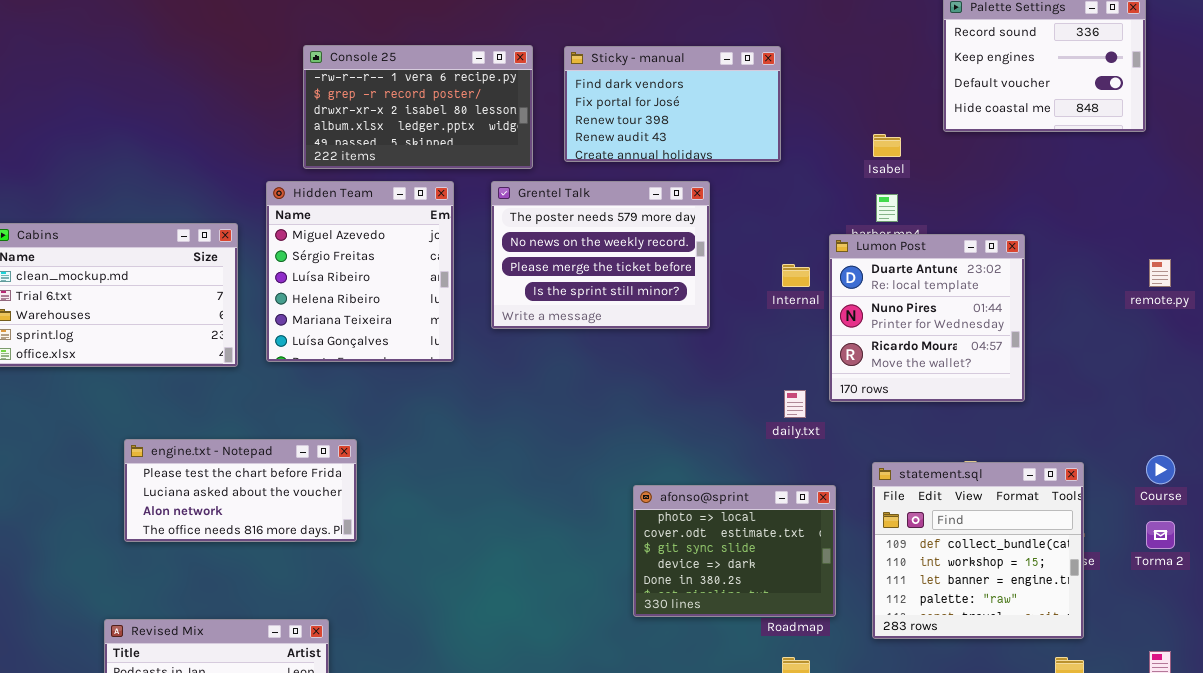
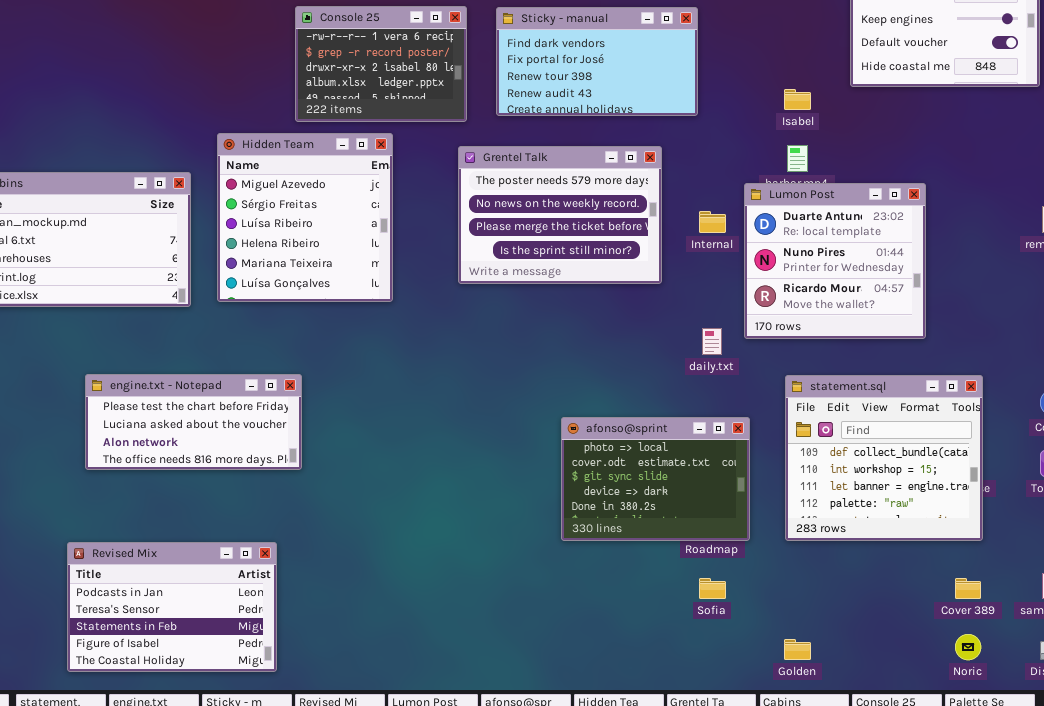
Console 25: [303,45,533,169] -> [295,6,467,122], resized
Grentel Talk: [491,181,710,329] -> [458,146,662,284], moved
statement.sql: [872,462,1084,639] -> [785,375,983,541], moved

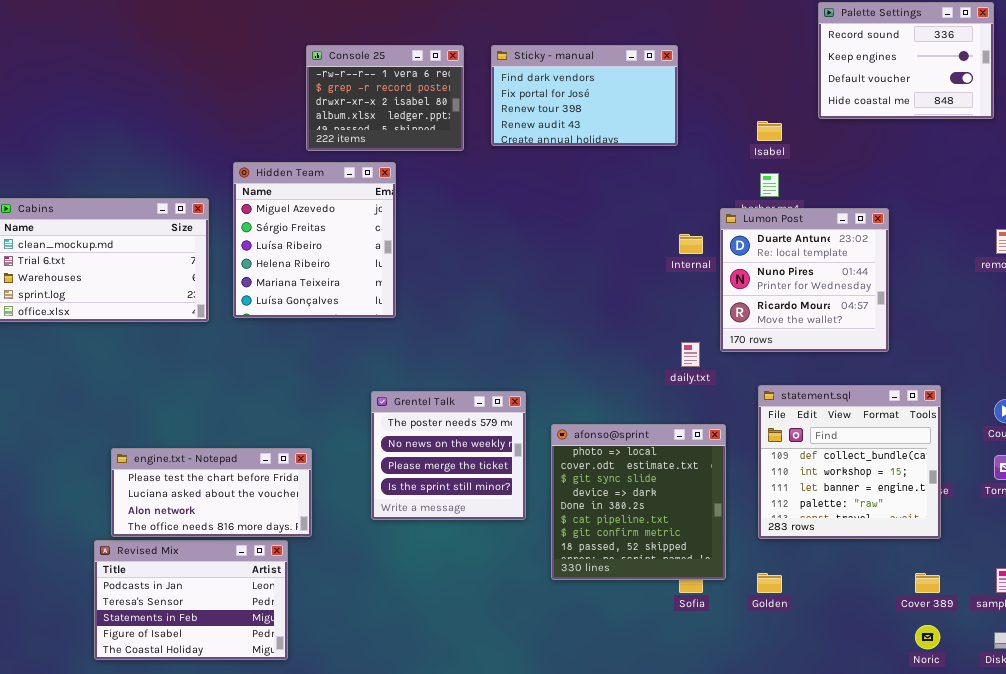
Grentel Talk: [458,146,662,284] -> [371,391,526,520], moved, resized
engine.txt - Notepad: [85,374,302,470] -> [111,448,312,537], moved
afonso@sprint: [561,417,750,541] -> [551,424,726,580], resized
Golden: [784,639,811,660] -> [757,573,782,593], moved

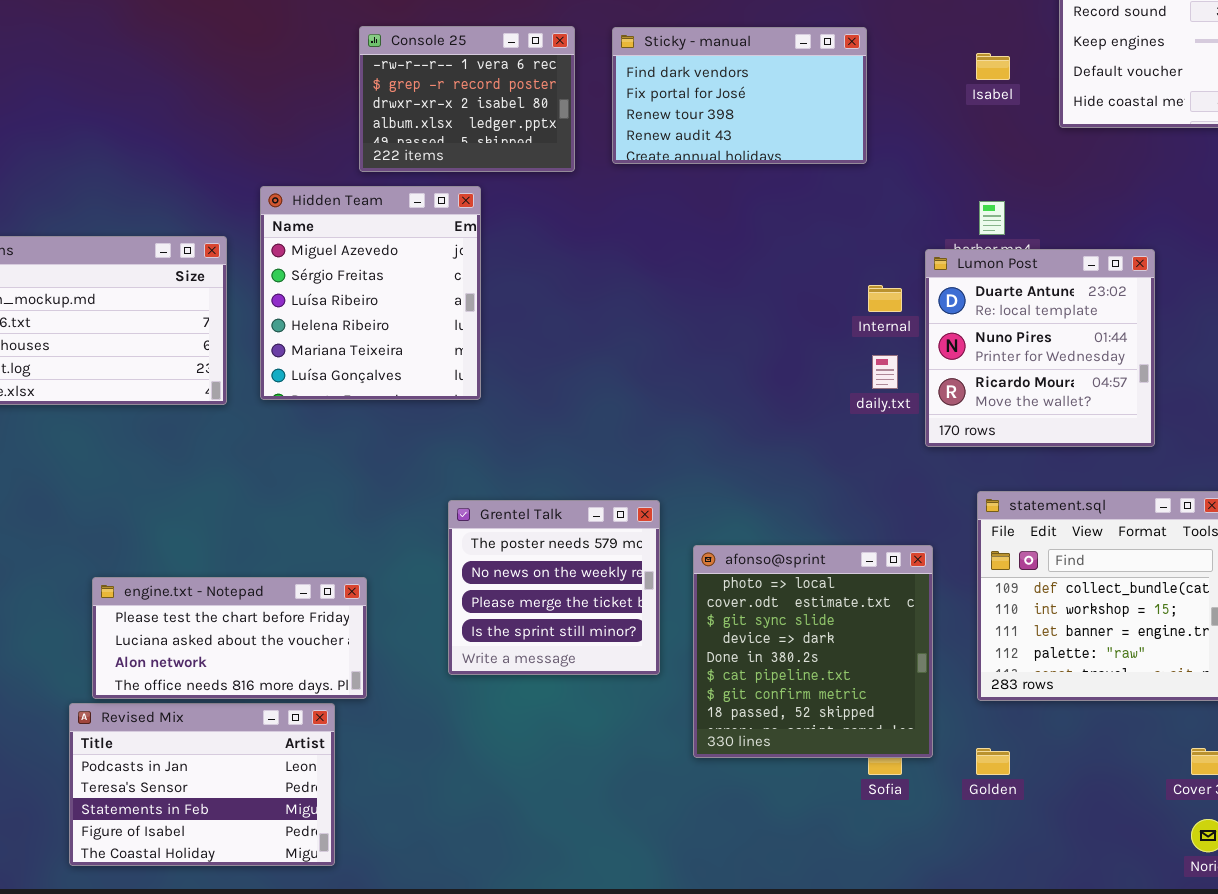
Isabel: [757,121,782,141] -> [976,53,1010,80], moved
daily.txt: [681,342,700,367] -> [872,355,898,389], moved

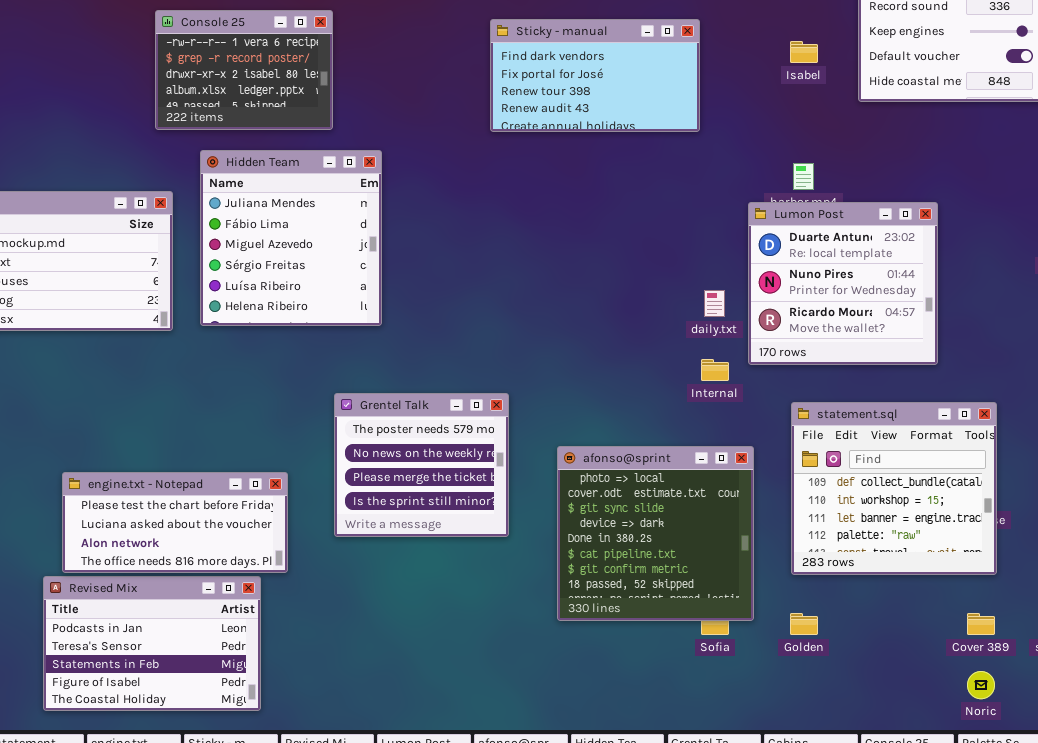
Console 25: [359,26,575,172] -> [155,10,333,130], moved
Hidden Team: [260,186,481,400] -> [200,150,382,326], scrolled up 2 rows
Internal: [868,285,902,312] -> [701,359,729,381], moved
Grentel Talk: [448,500,660,675] -> [334,393,509,537], moved

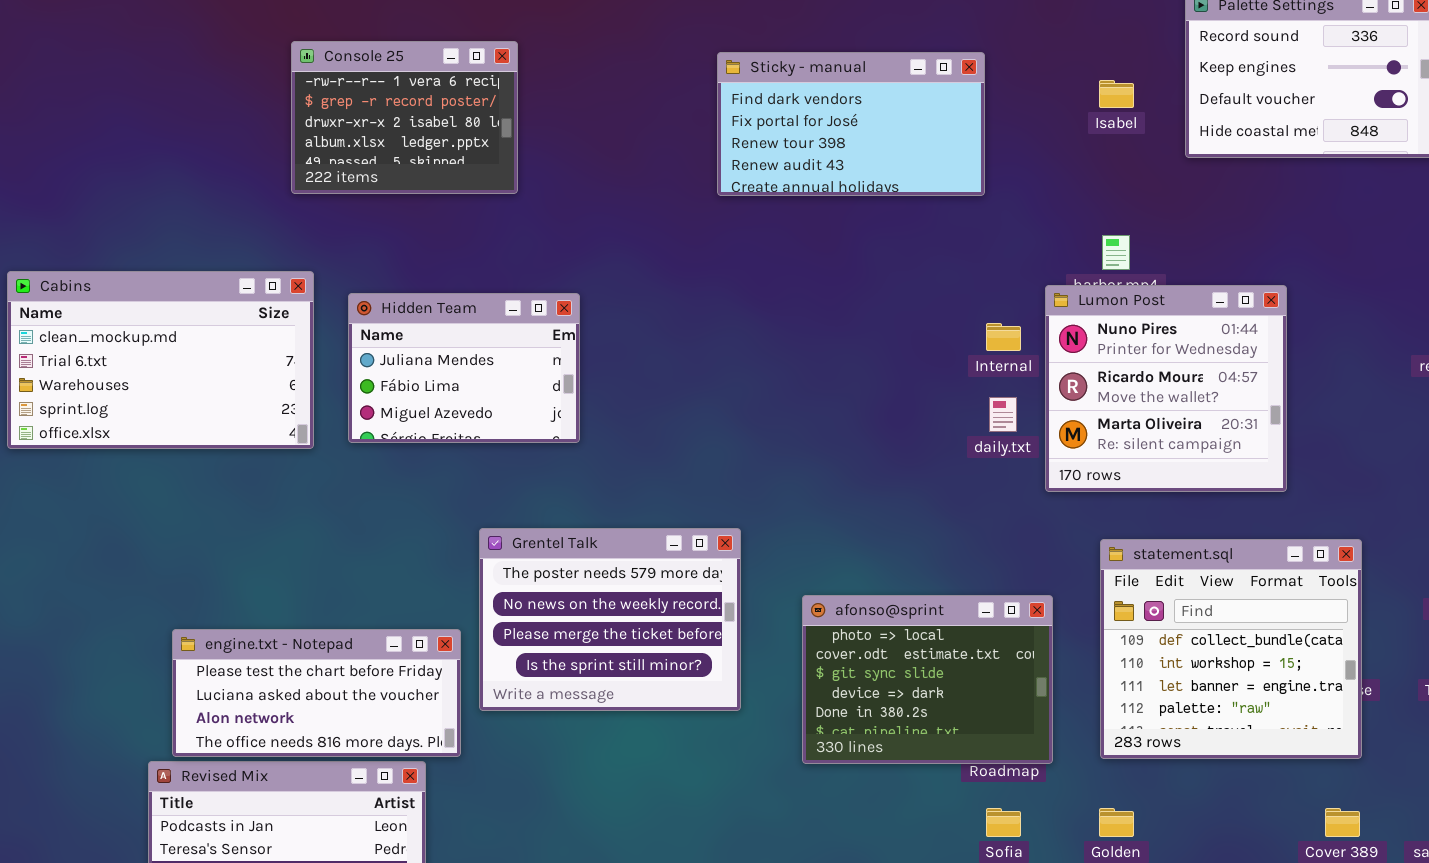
Hidden Team: [200,150,382,326] -> [348,293,580,443], resized
Lumon Post: [748,202,938,365] -> [1045,285,1287,492], scrolled down 1 row
Internal: [701,359,729,381] -> [986,323,1021,351], moved
Grentel Talk: [334,393,509,537] -> [479,528,741,711], resized
afonso@sprint: [557,446,754,621] -> [802,595,1053,764], resized

